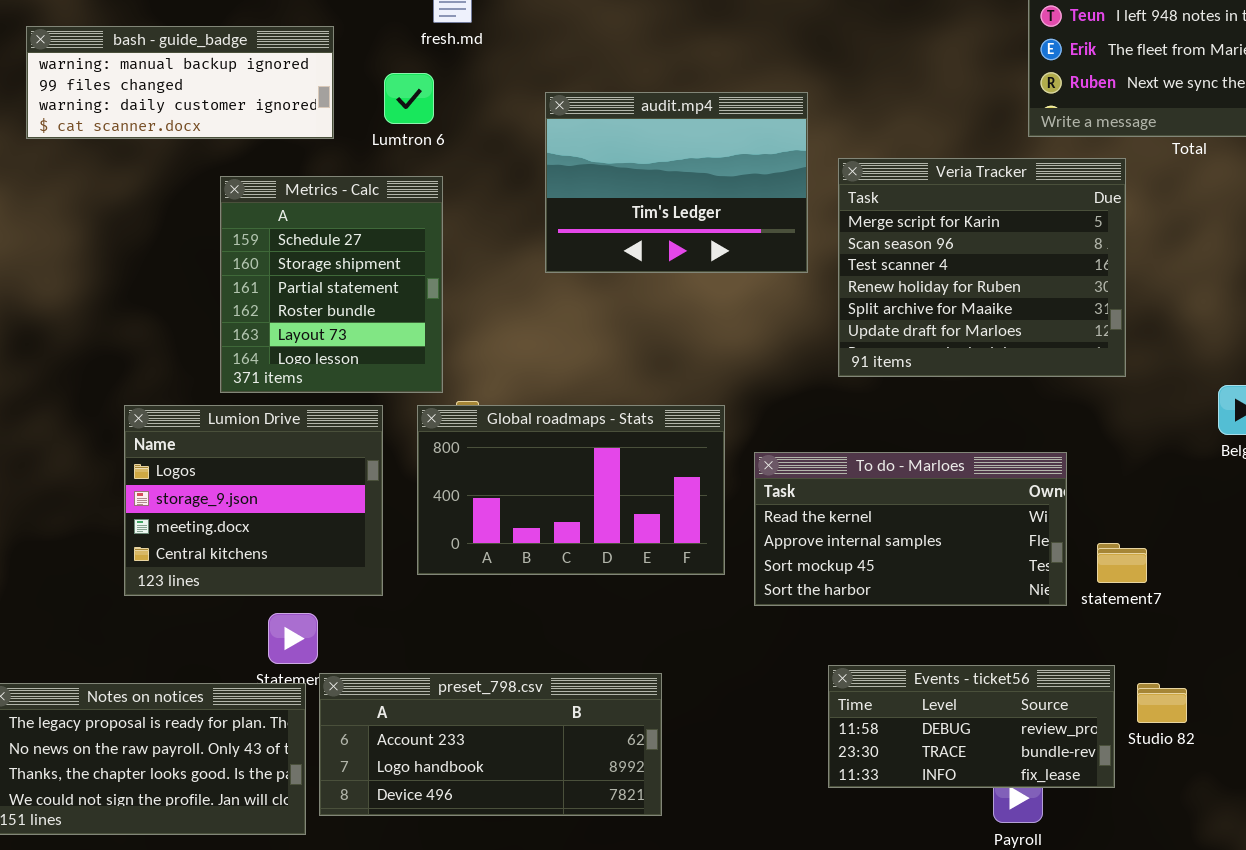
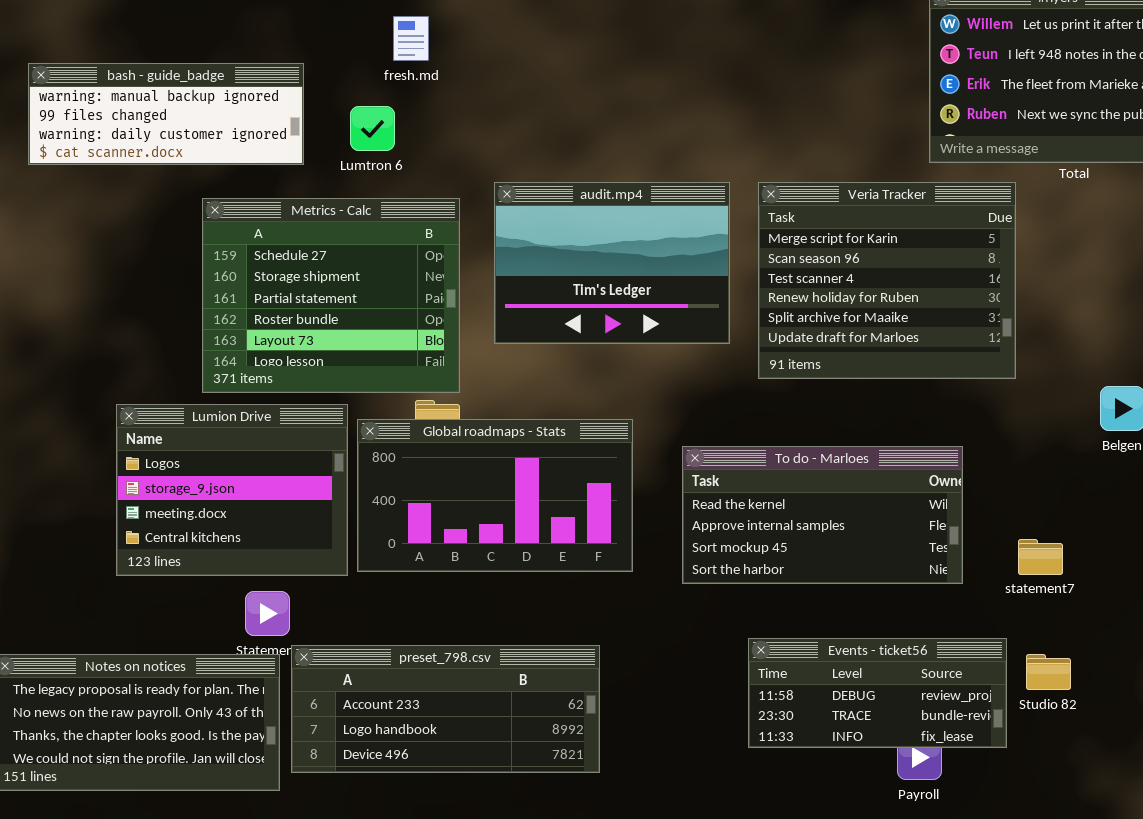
audit.mp4: [545,92,808,273] -> [494,182,730,344], moved
Metrics - Calc: [220,176,443,393] -> [202,198,460,393], resized
Global roadmaps - Stats: [417,405,725,575] -> [357,419,633,572], moved
statement7: [1097,543,1147,583] -> [1018,539,1063,575], moved

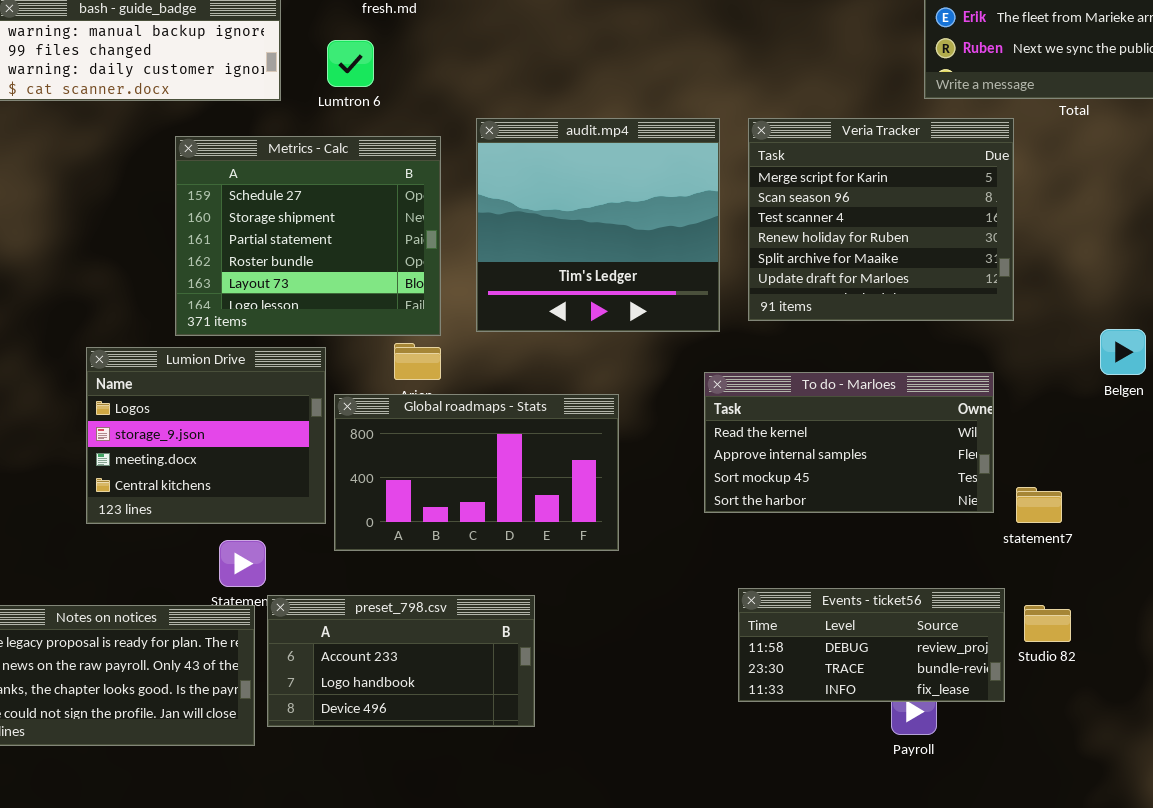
audit.mp4: [494,182,730,344] -> [476,118,720,332], resized
Global roadmaps - Stats: [357,419,633,572] -> [334,394,619,551], moved
To do - Marloes: [682,446,963,584] -> [704,372,994,513], moved
preset_798.csv: [291,645,600,773] -> [267,595,535,727], resized

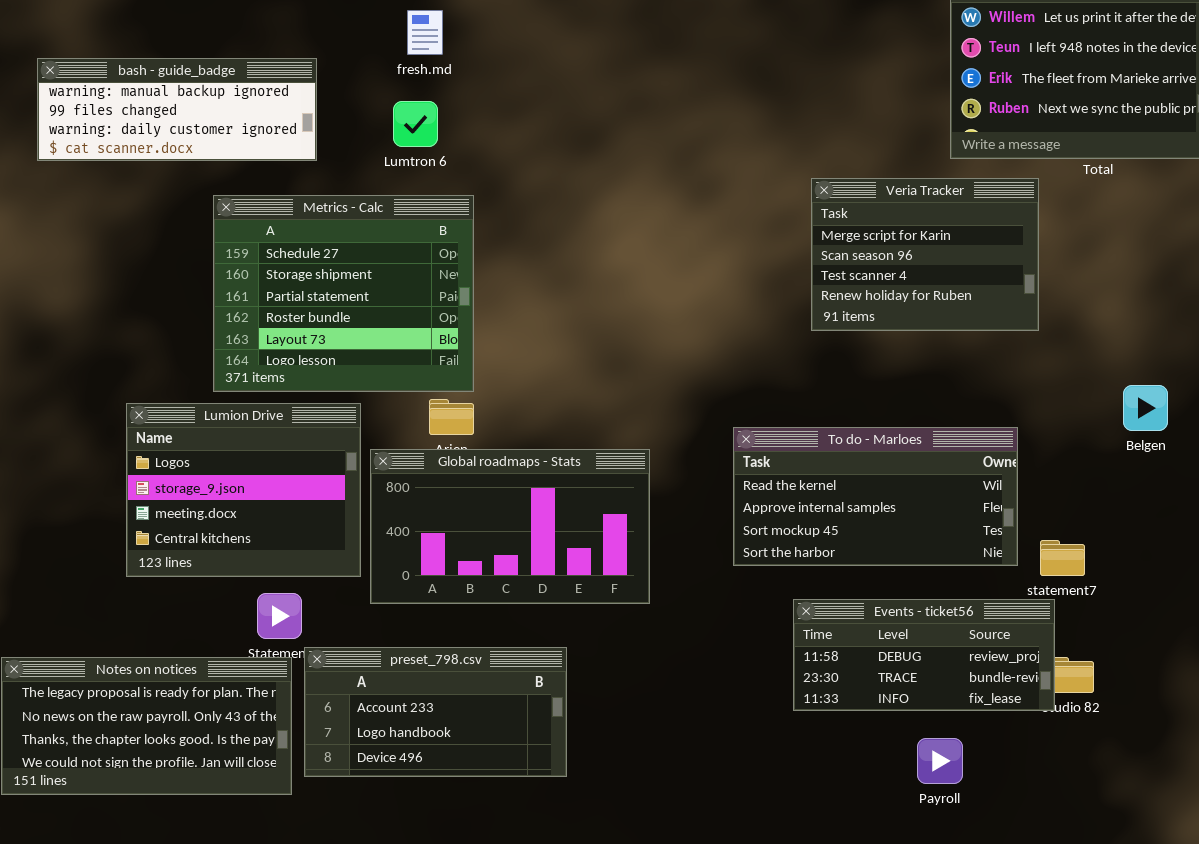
Lumtron 6: [327,40,374,87] -> [393,101,438,147], moved
audit.mp4: [476,118,720,332] -> none, closed
Veria Tracker: [748,118,1014,321] -> [811,178,1039,331], resized
Events - ticket56: [738,588,1005,702] -> [793,599,1055,711], moved

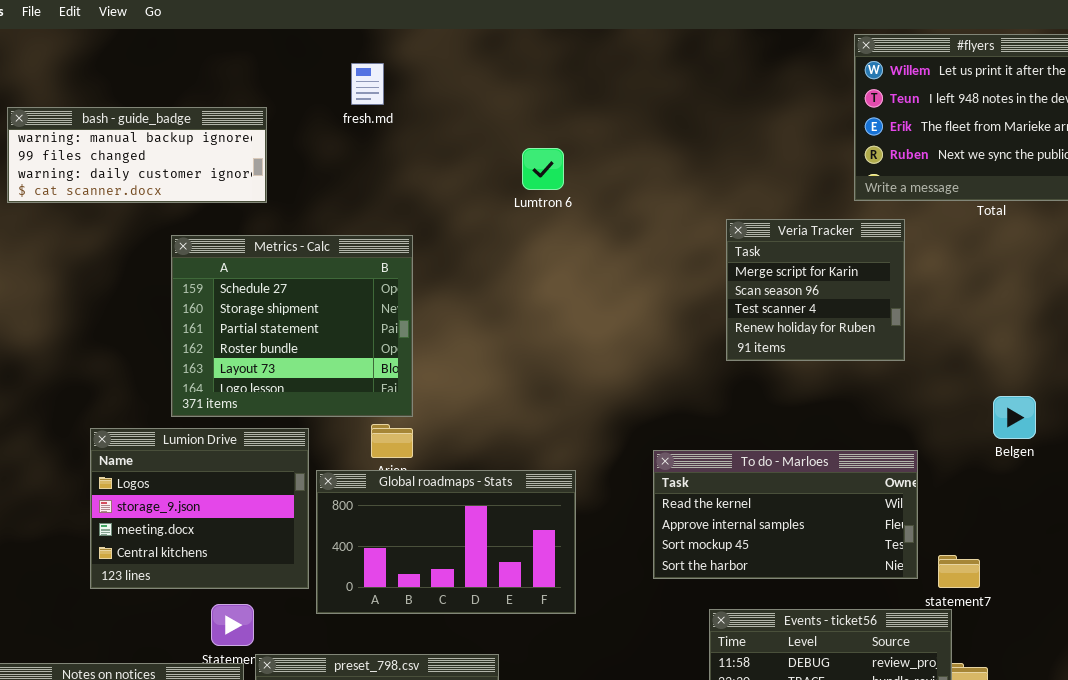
Lumtron 6: [393,101,438,147] -> [522,148,564,190], moved
Veria Tracker: [811,178,1039,331] -> [726,219,905,361], resized
Belgen: [1123,385,1168,431] -> [993,396,1036,439], moved

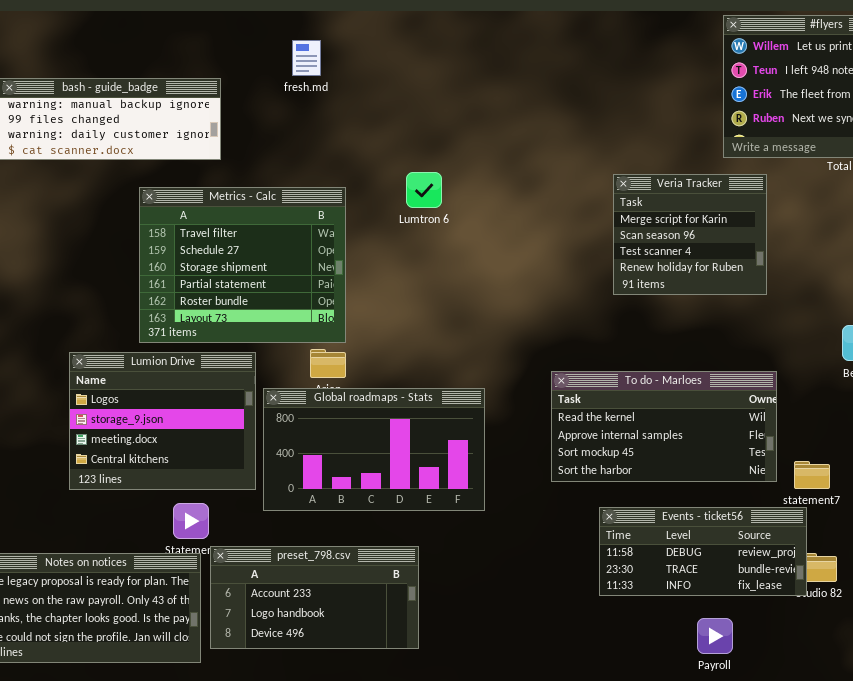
Lumtron 6: [522,148,564,190] -> [406,172,442,208], moved
Metrics - Calc: [171,235,413,417] -> [139,187,346,343], scrolled up 1 row

